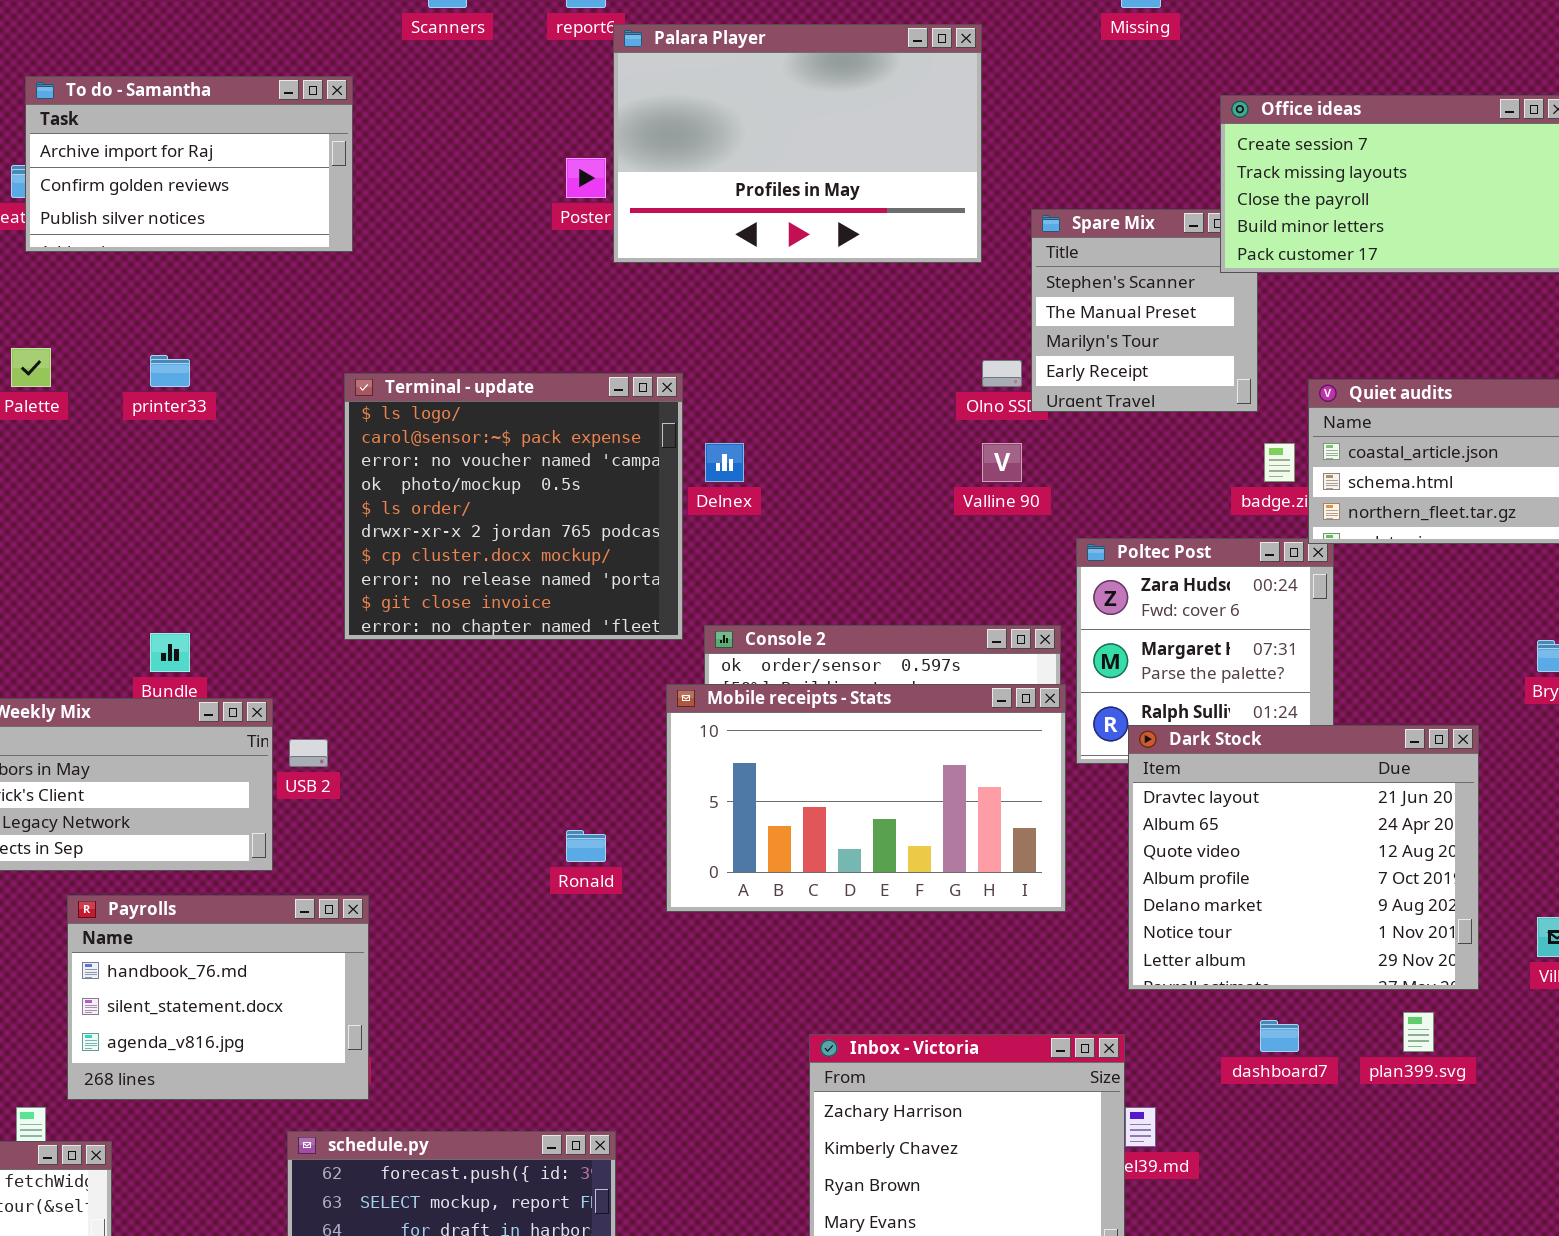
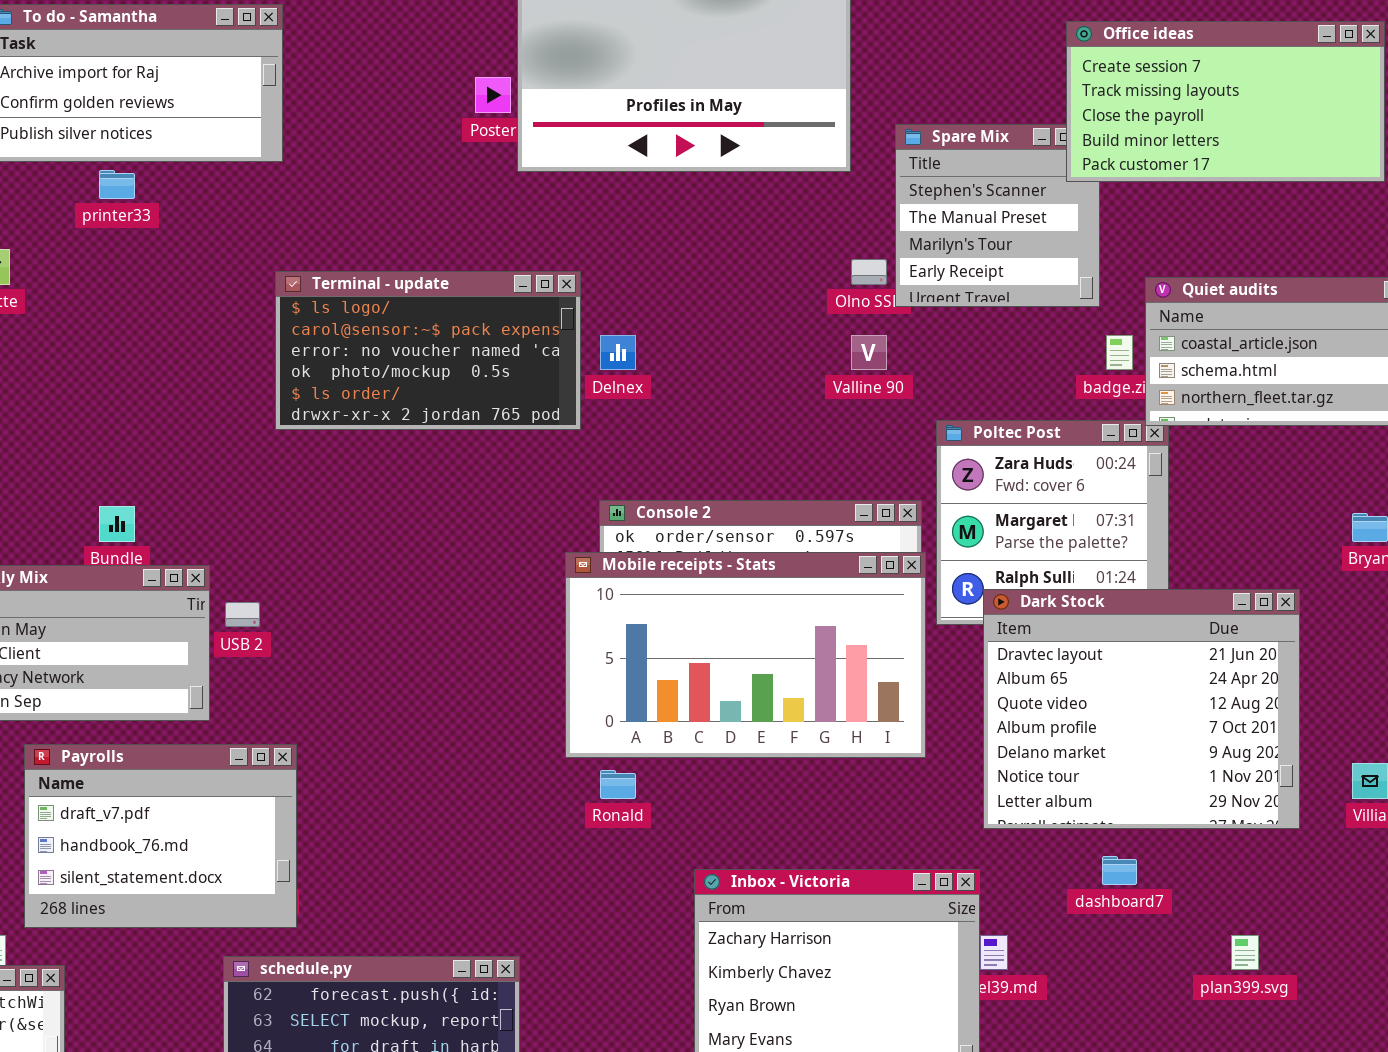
printer33: [150,355,190,387] -> [99,170,135,199], moved
Terminal - update: [344,373,683,640] -> [275,271,581,430], resized
Ronald: [566,830,606,862] -> [600,770,636,799], moved
Payrolls: [67,895,369,1100] -> [24,744,297,928], scrolled up 1 row
plan399.svg: [1403,1012,1434,1052] -> [1231,935,1259,970], moved

